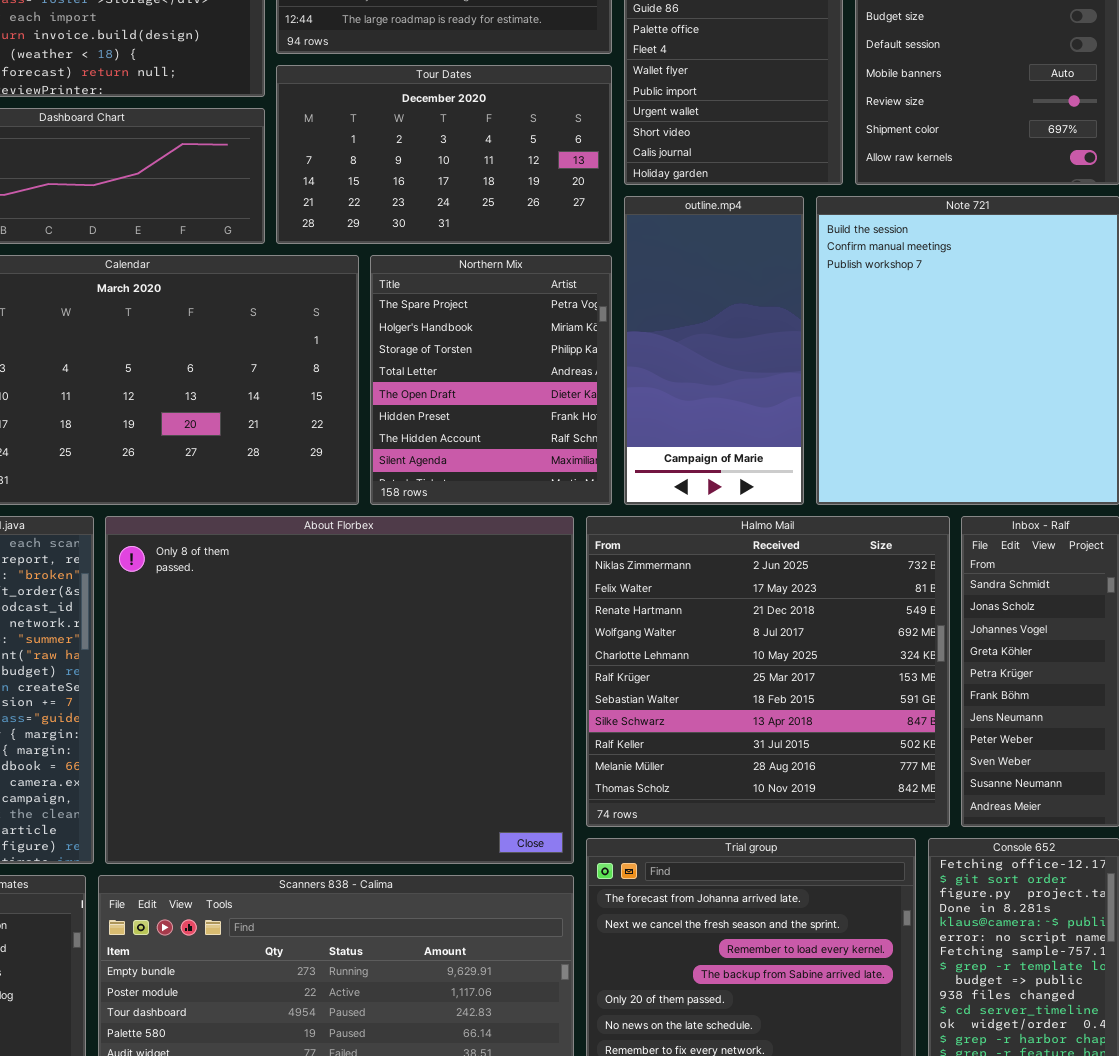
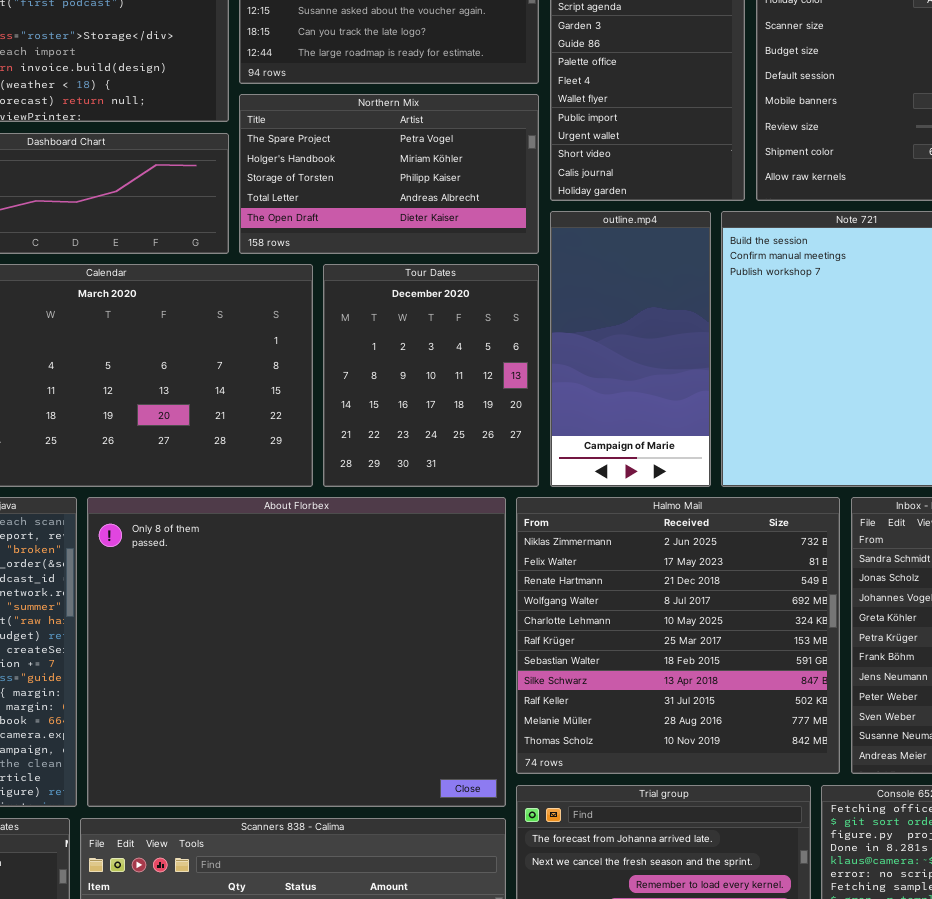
Tour Dates: [276,65,612,244] -> [323,264,539,487], moved, resized
Northern Mix: [370,255,612,505] -> [239,94,539,254], moved, resized

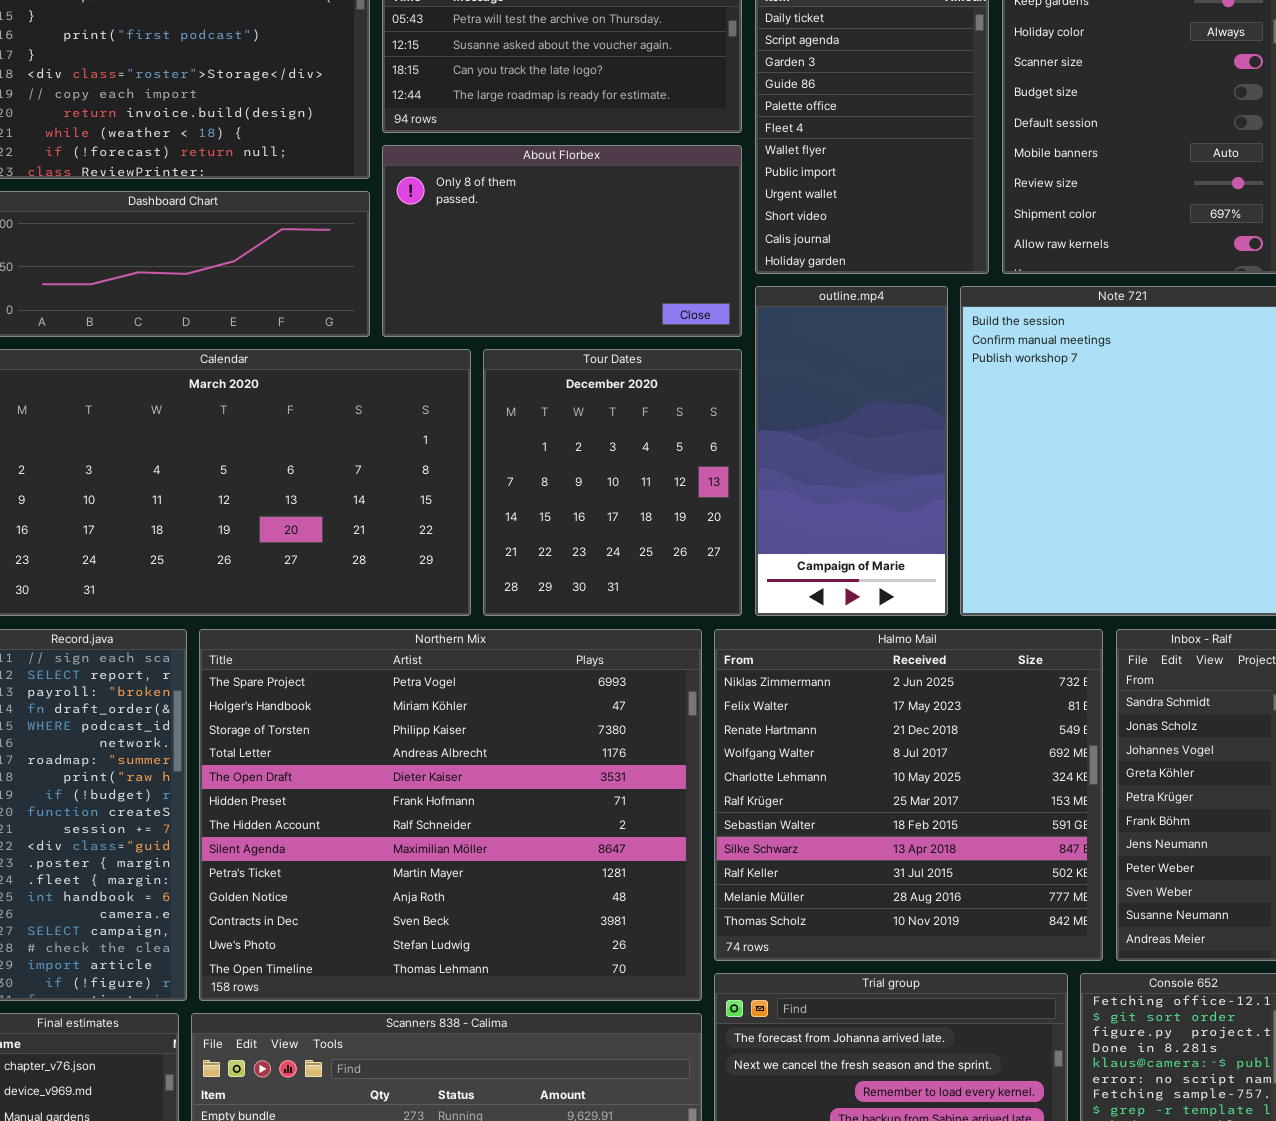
Northern Mix: [239,94,539,254] -> [199,629,702,1001], moved, resized
About Florbex: [87,497,506,807] -> [382,145,742,337], moved, resized

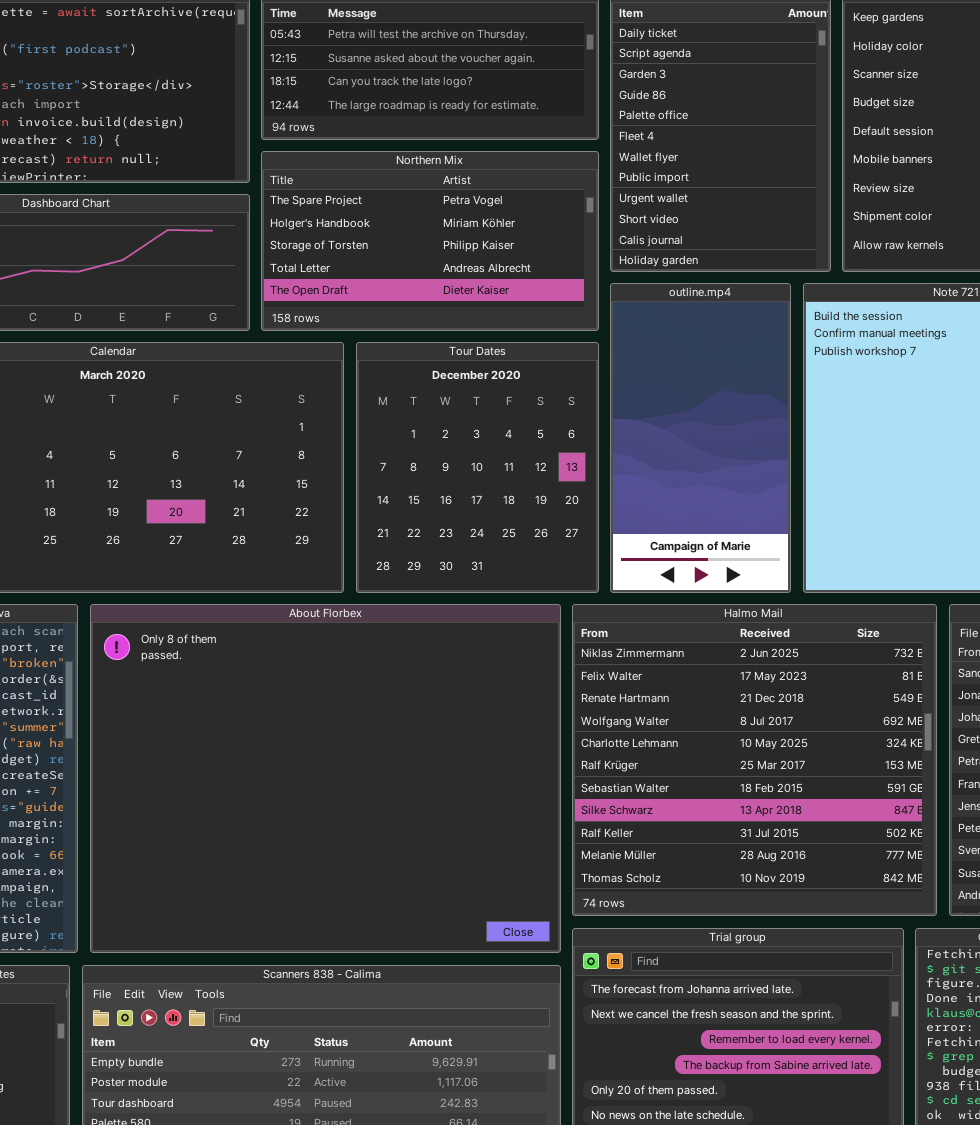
About Florbex: [382,145,742,337] -> [90,604,561,953], moved, resized
Northern Mix: [199,629,702,1001] -> [261,151,599,331], moved, resized

